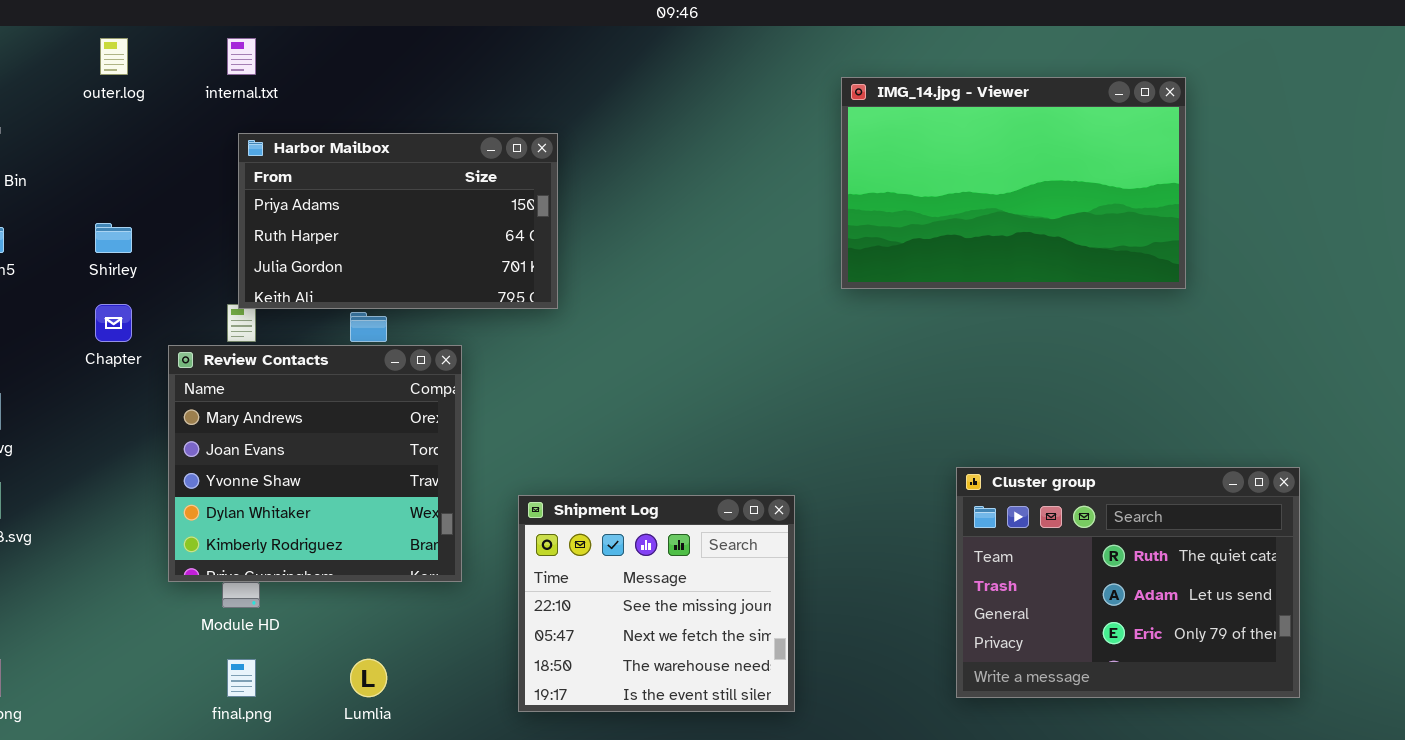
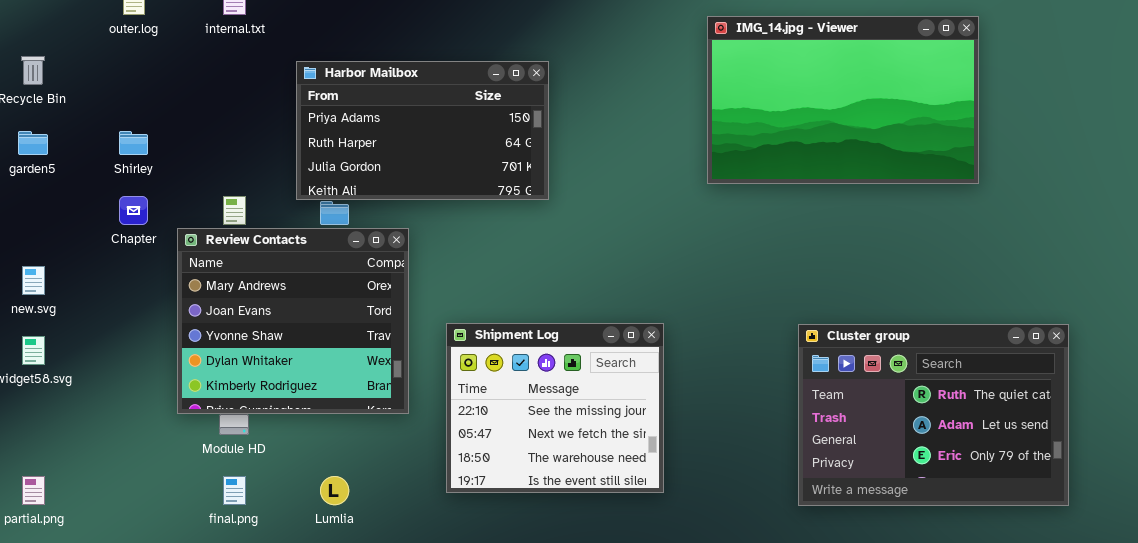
Harbor Mailbox: [238,133,558,309] -> [296,61,549,200], moved
Shipment Log: [518,495,795,712] -> [446,323,664,493], moved

